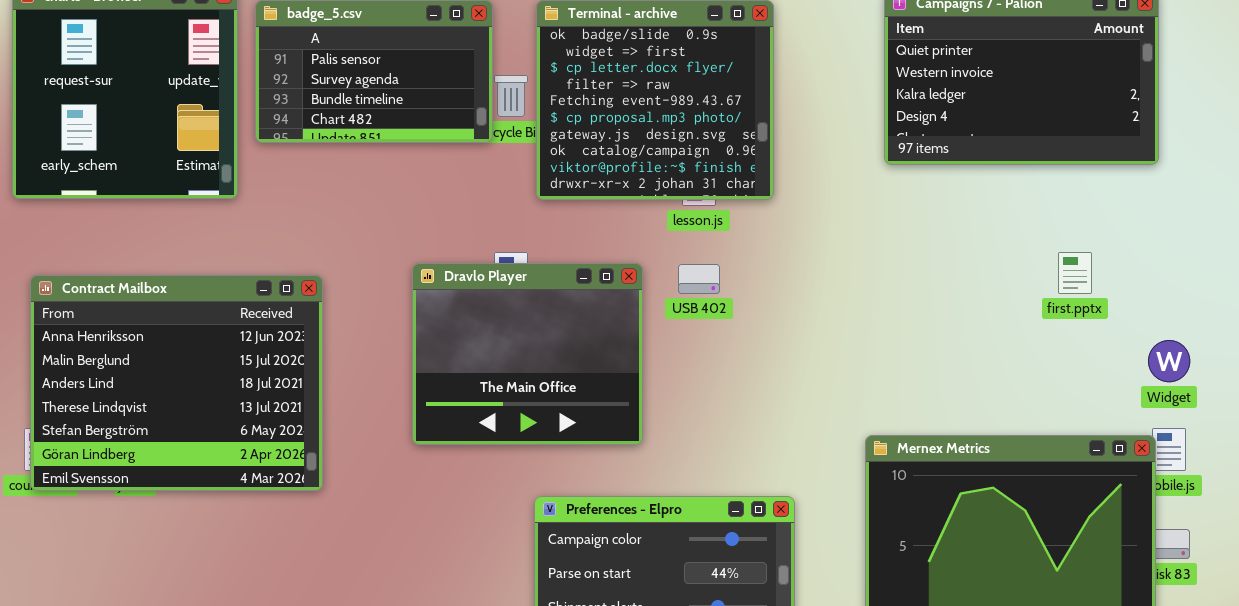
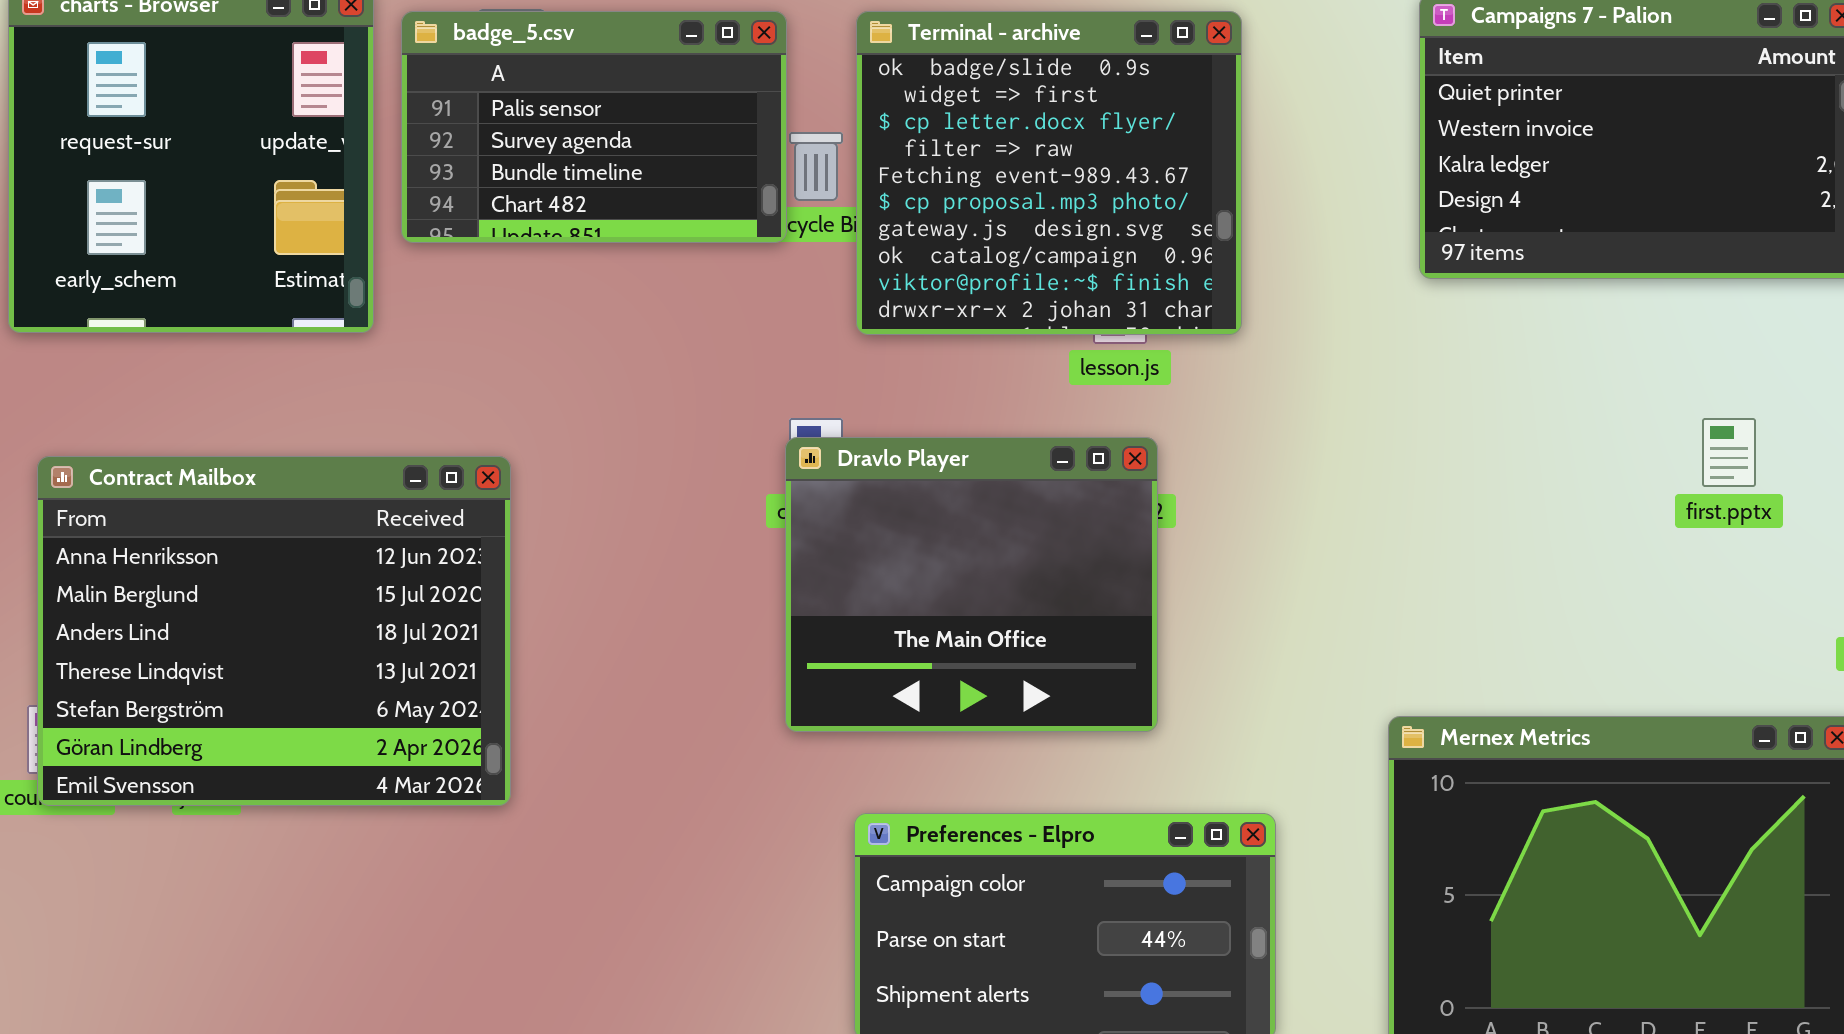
Dravlo Player: [412,263,643,445] -> [785,437,1158,732], moved

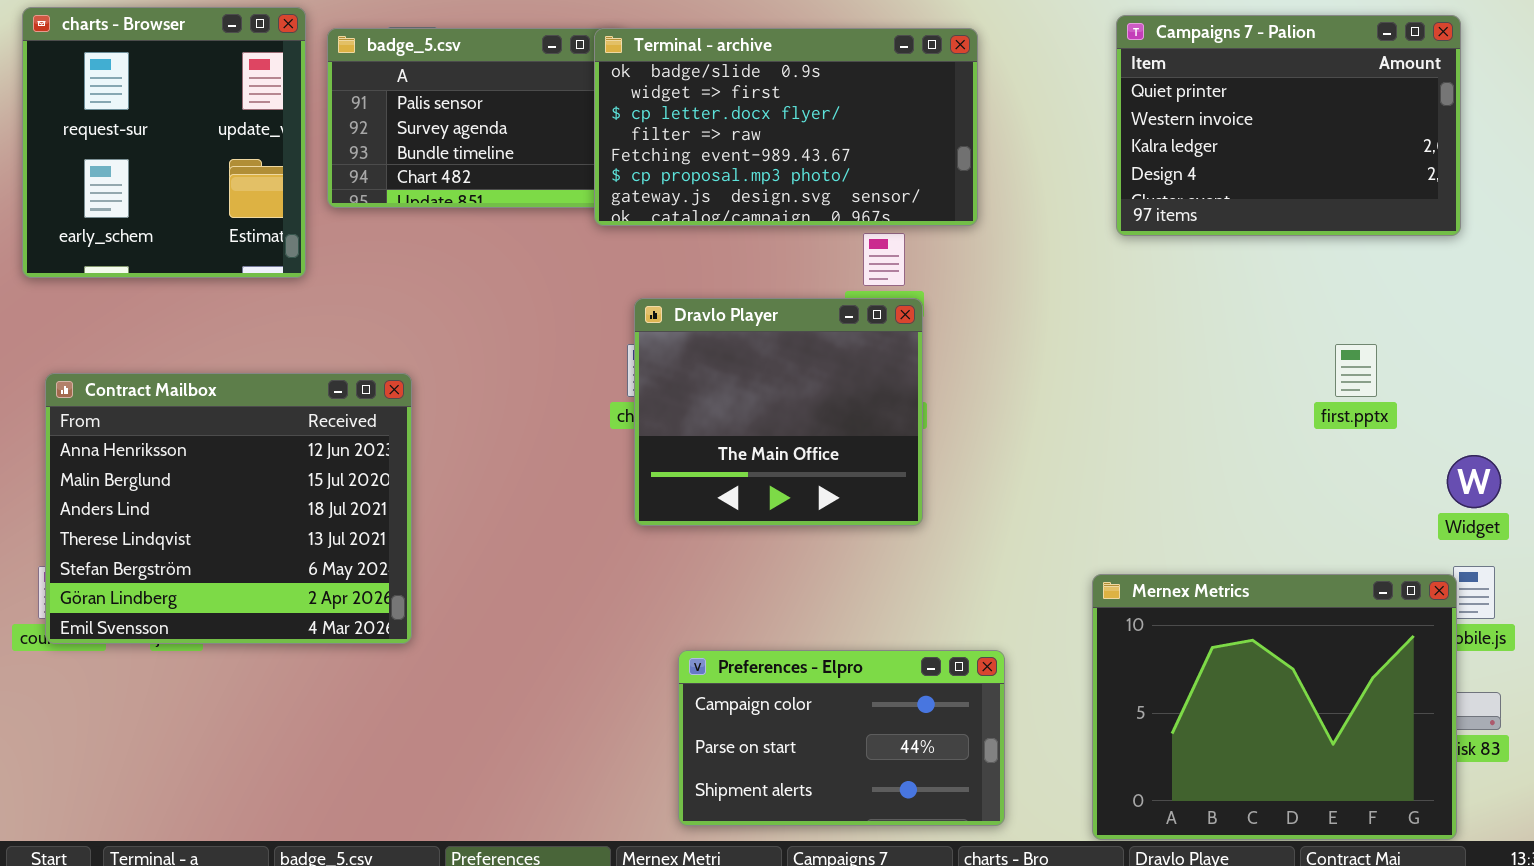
Terminal - archive: [856,11,1242,335] -> [594,28,978,226], resized
Dravlo Player: [785,437,1158,732] -> [634,298,923,526], moved

